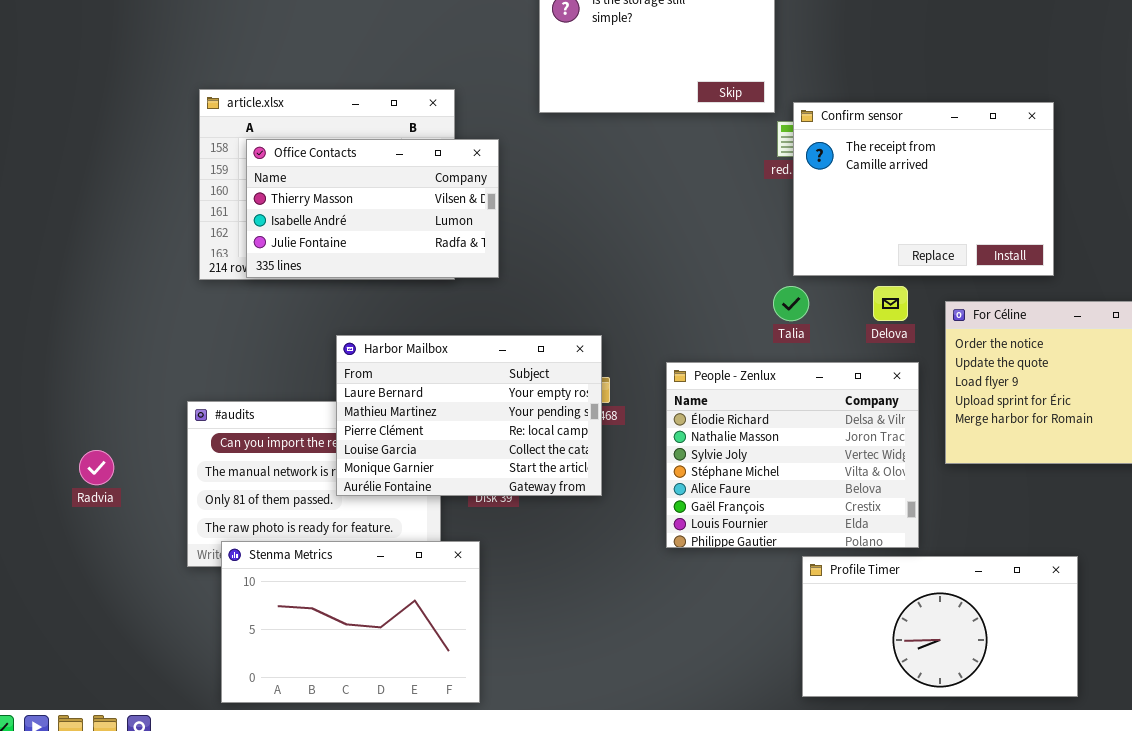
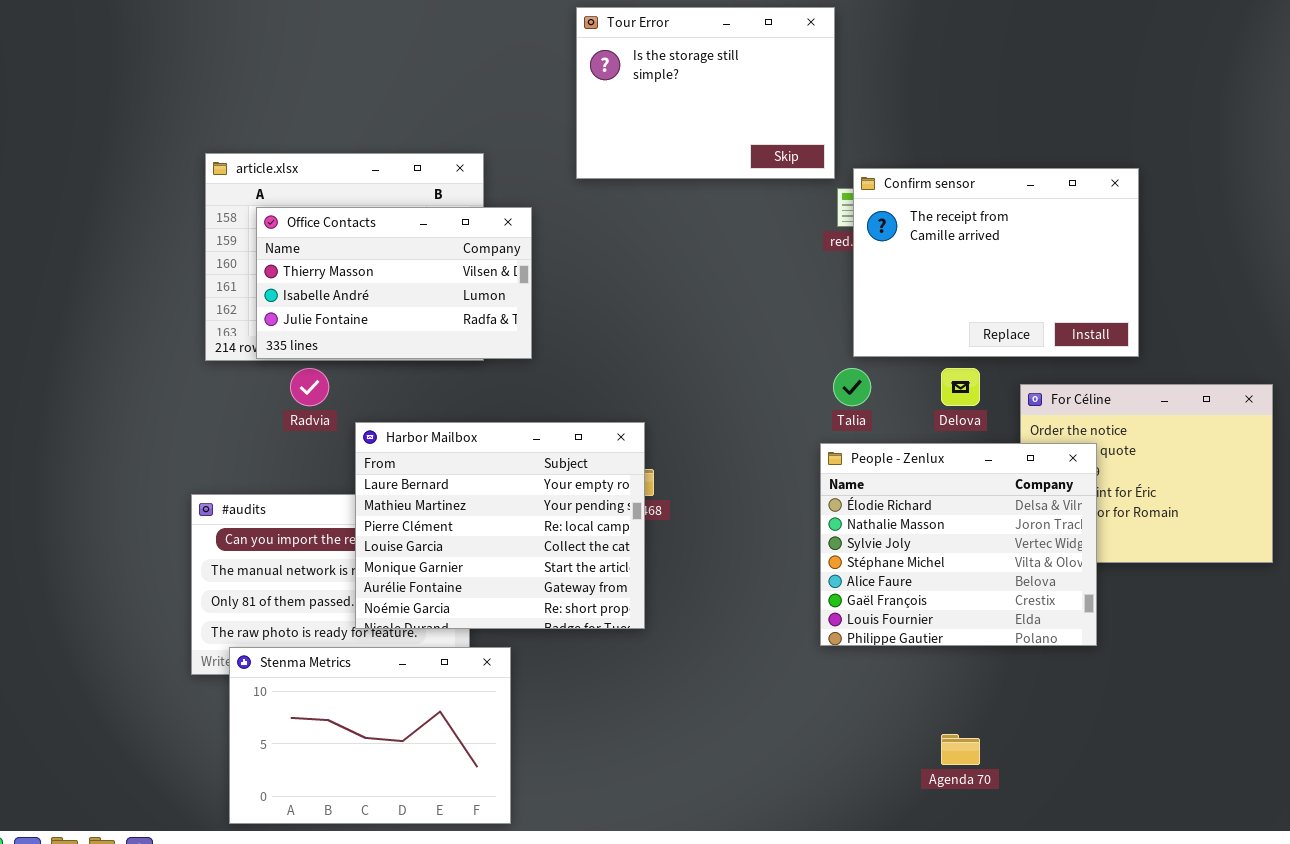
Harbor Mailbox: [336,335,602,496] -> [355,422,645,629], resized
People - Zenlux: [666,362,919,548] -> [820,443,1097,646], moved
Radvia: [79,450,114,485] -> [290,368,329,406], moved
Profile Timer: [802,556,1078,697] -> none, closed

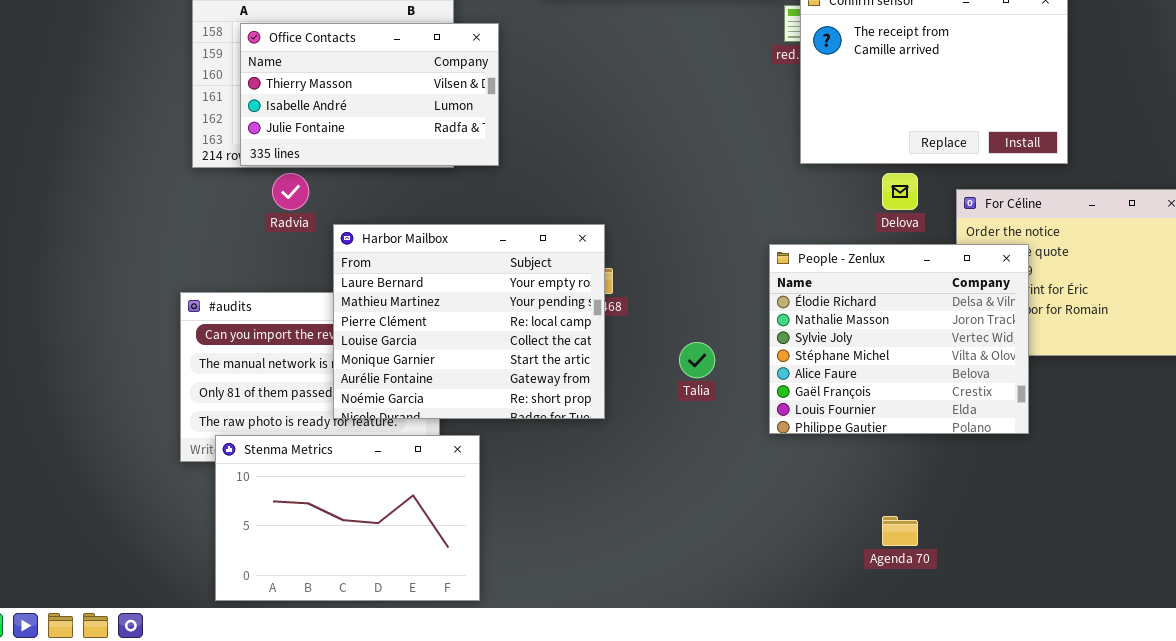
Talia: [833,368,871,406] -> [679,342,715,378], moved

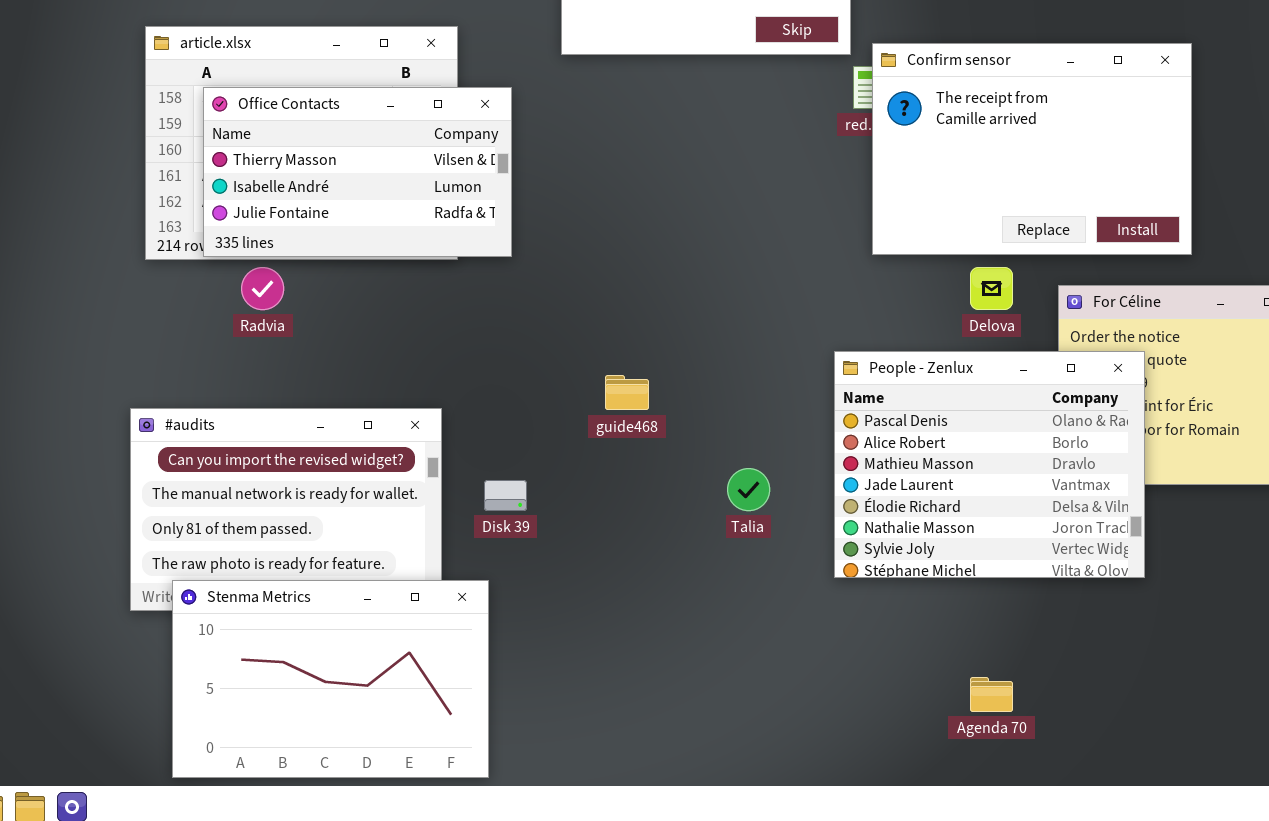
Harbor Mailbox: [333,224,605,419] -> none, closed
People - Zenlux: [769,244,1029,434] -> [834,351,1145,578], scrolled up 4 rows

